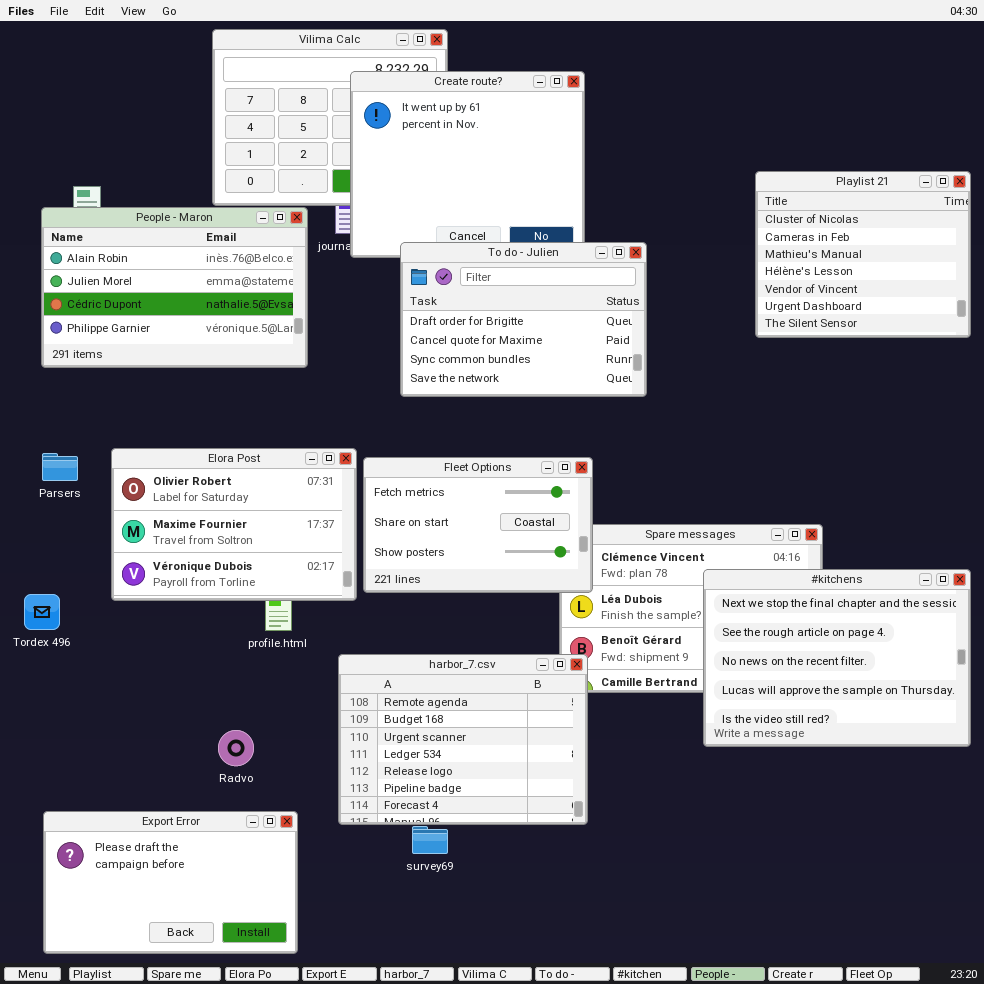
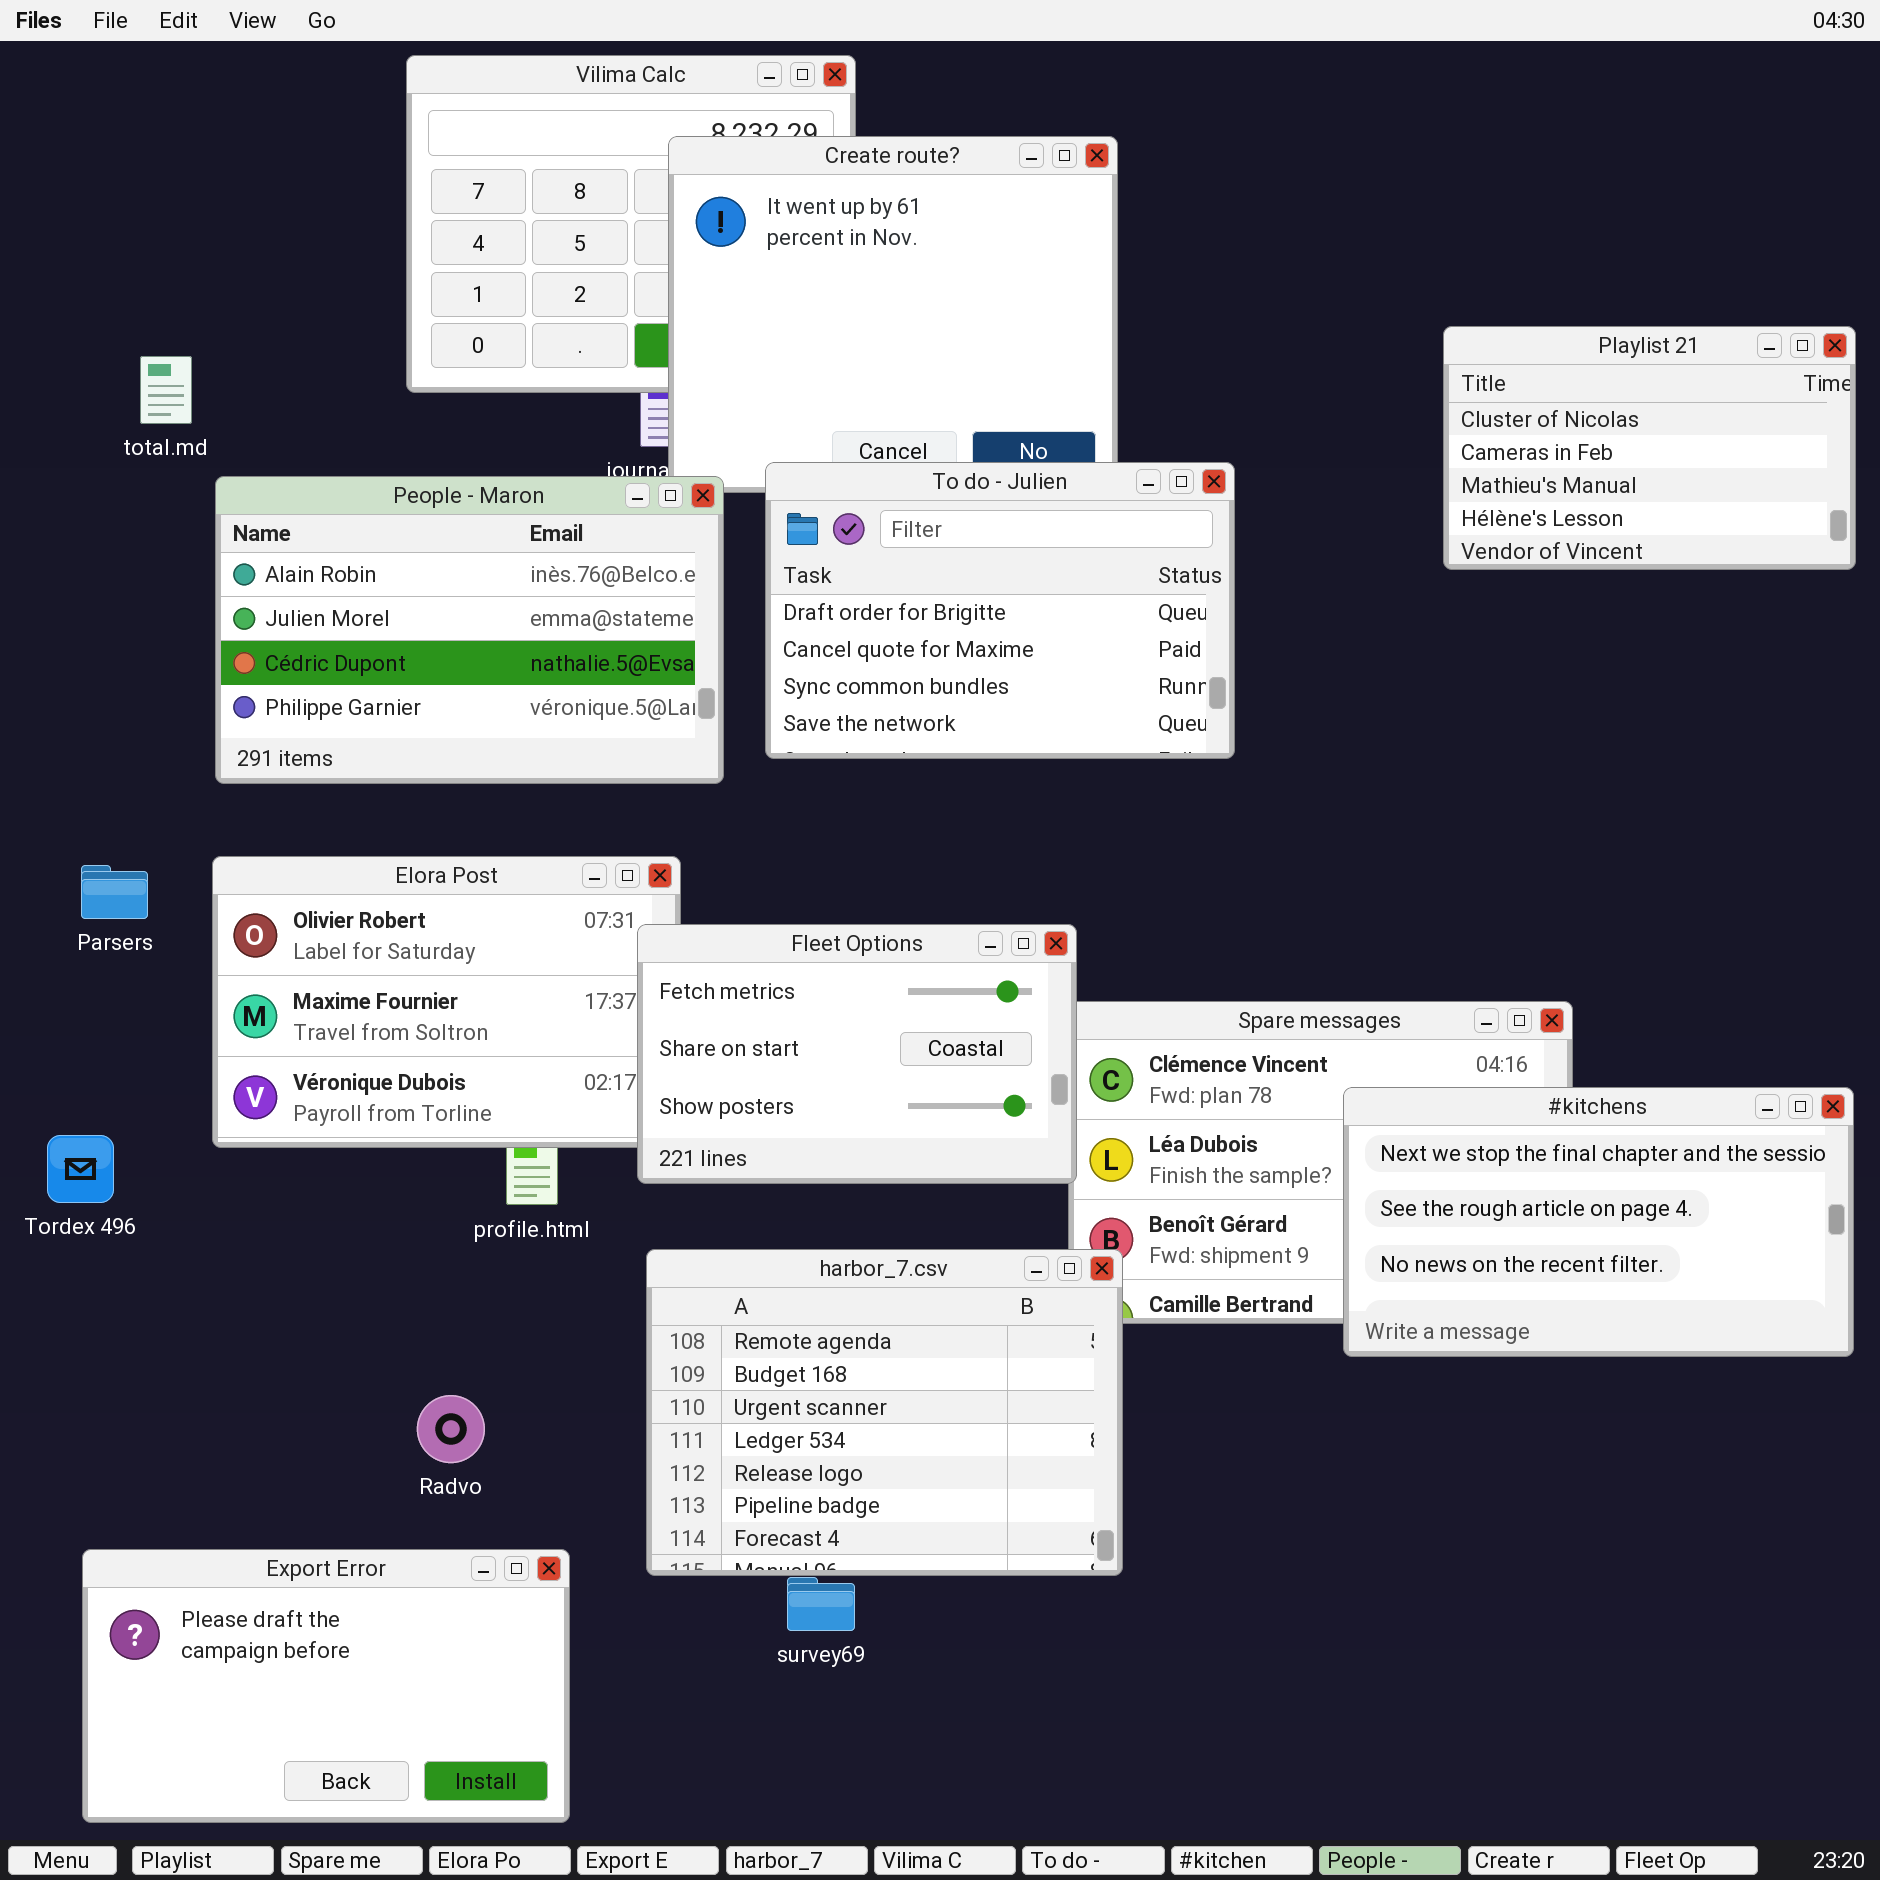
Playlist 21: [755,171,971,338] -> [1443,326,1856,570], resized
People - Maron: [41,207,308,368] -> [215,476,724,784], moved
Fleet Options: [363,457,593,593] -> [637,924,1077,1184], moved
#kitchens: [703,569,971,747] -> [1343,1087,1854,1357], resized

